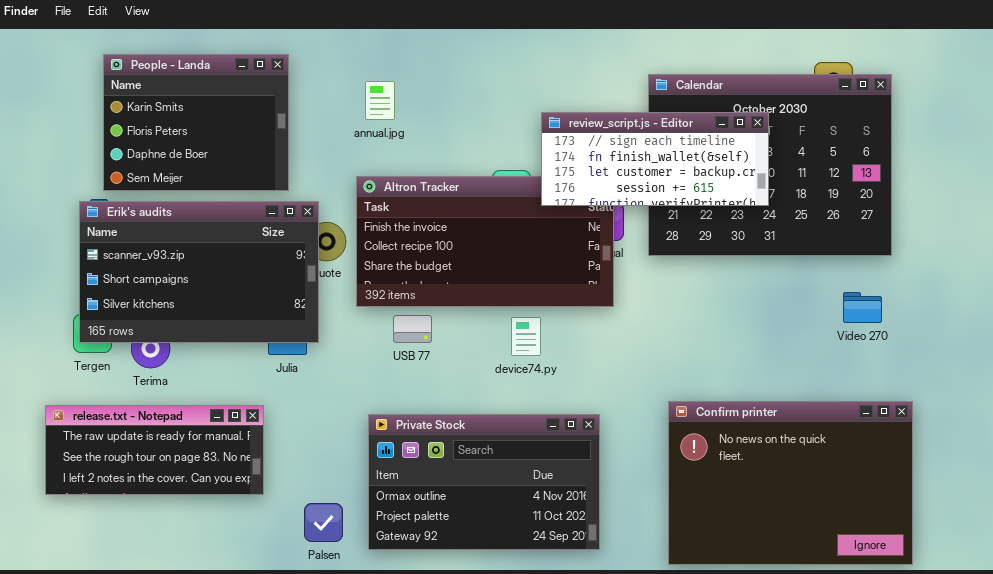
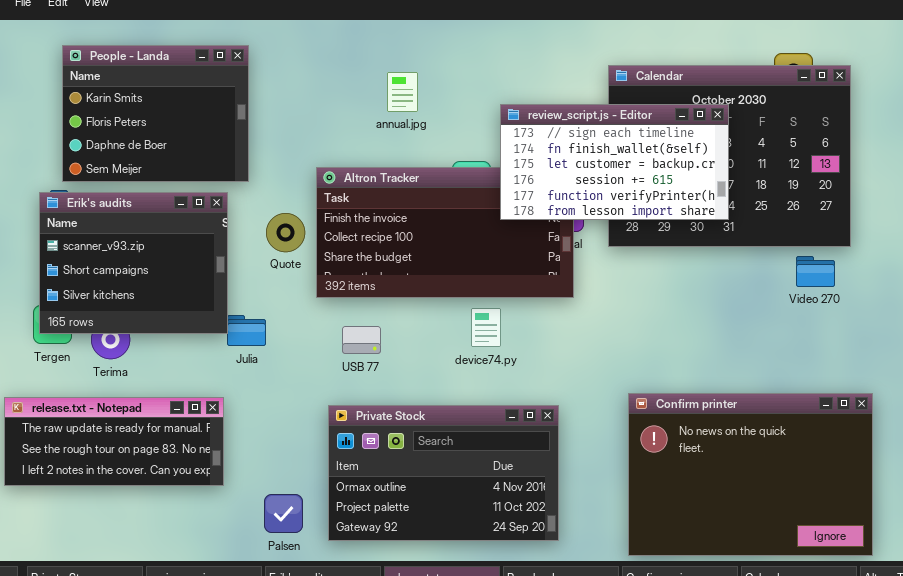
annual.jpg: [365,81,395,120] -> [387,72,418,112], moved
review_script.js - Editor: [541,112,769,206] -> [500,104,729,220], resized
Erik's audits: [79,201,319,343] -> [39,192,228,334], resized
Video 270: [843,292,882,323] -> [796,256,835,287], moved
USB 77: [393,315,432,343] -> [342,326,381,354], moved

